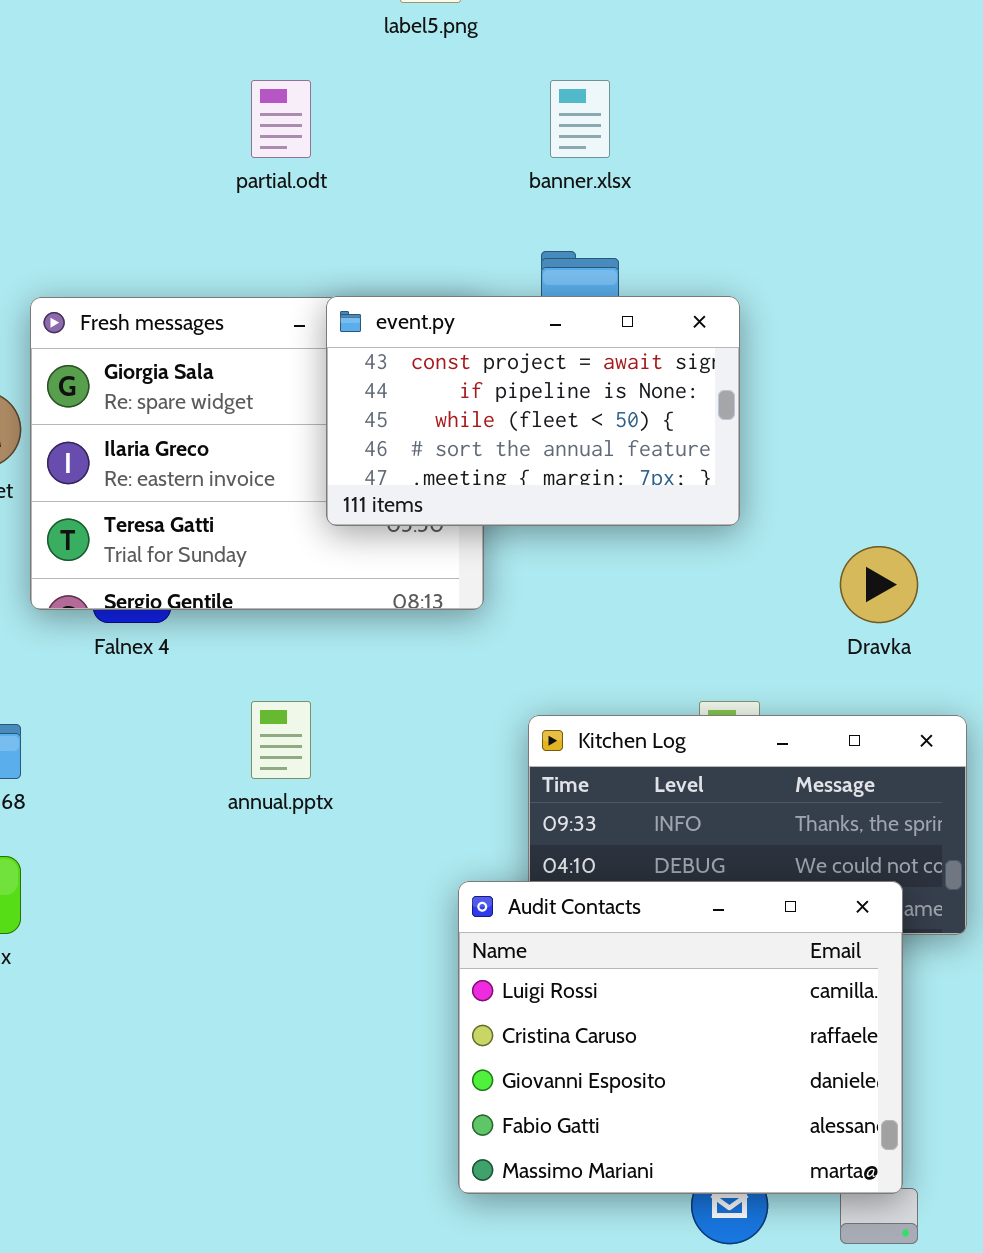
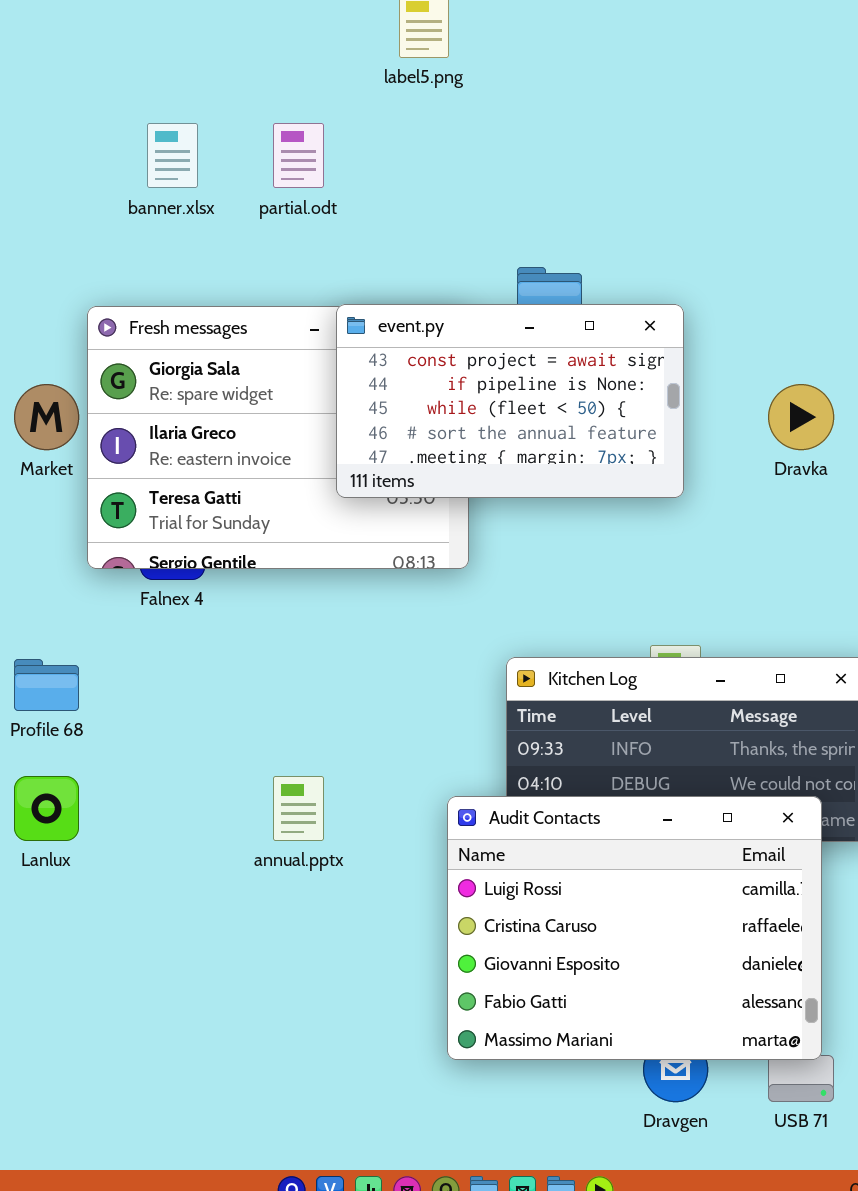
banner.xlsx: [550,80,610,158] -> [147,123,198,188], moved
Dravka: [840,546,918,623] -> [768,384,834,450], moved
annual.pptx: [251,701,311,779] -> [273,776,324,841], moved

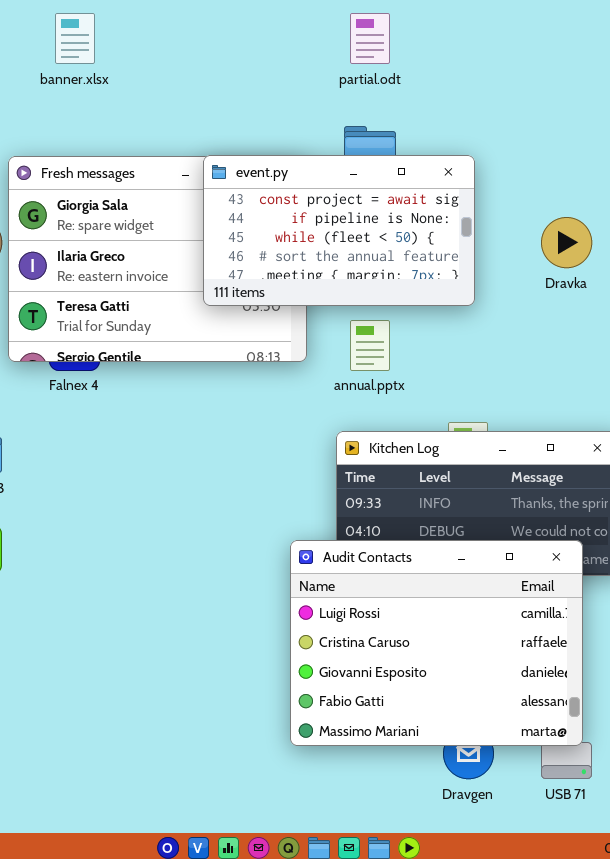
partial.odt: [273,123,324,188] -> [350,13,390,64], moved
annual.pptx: [273,776,324,841] -> [350,320,390,371], moved

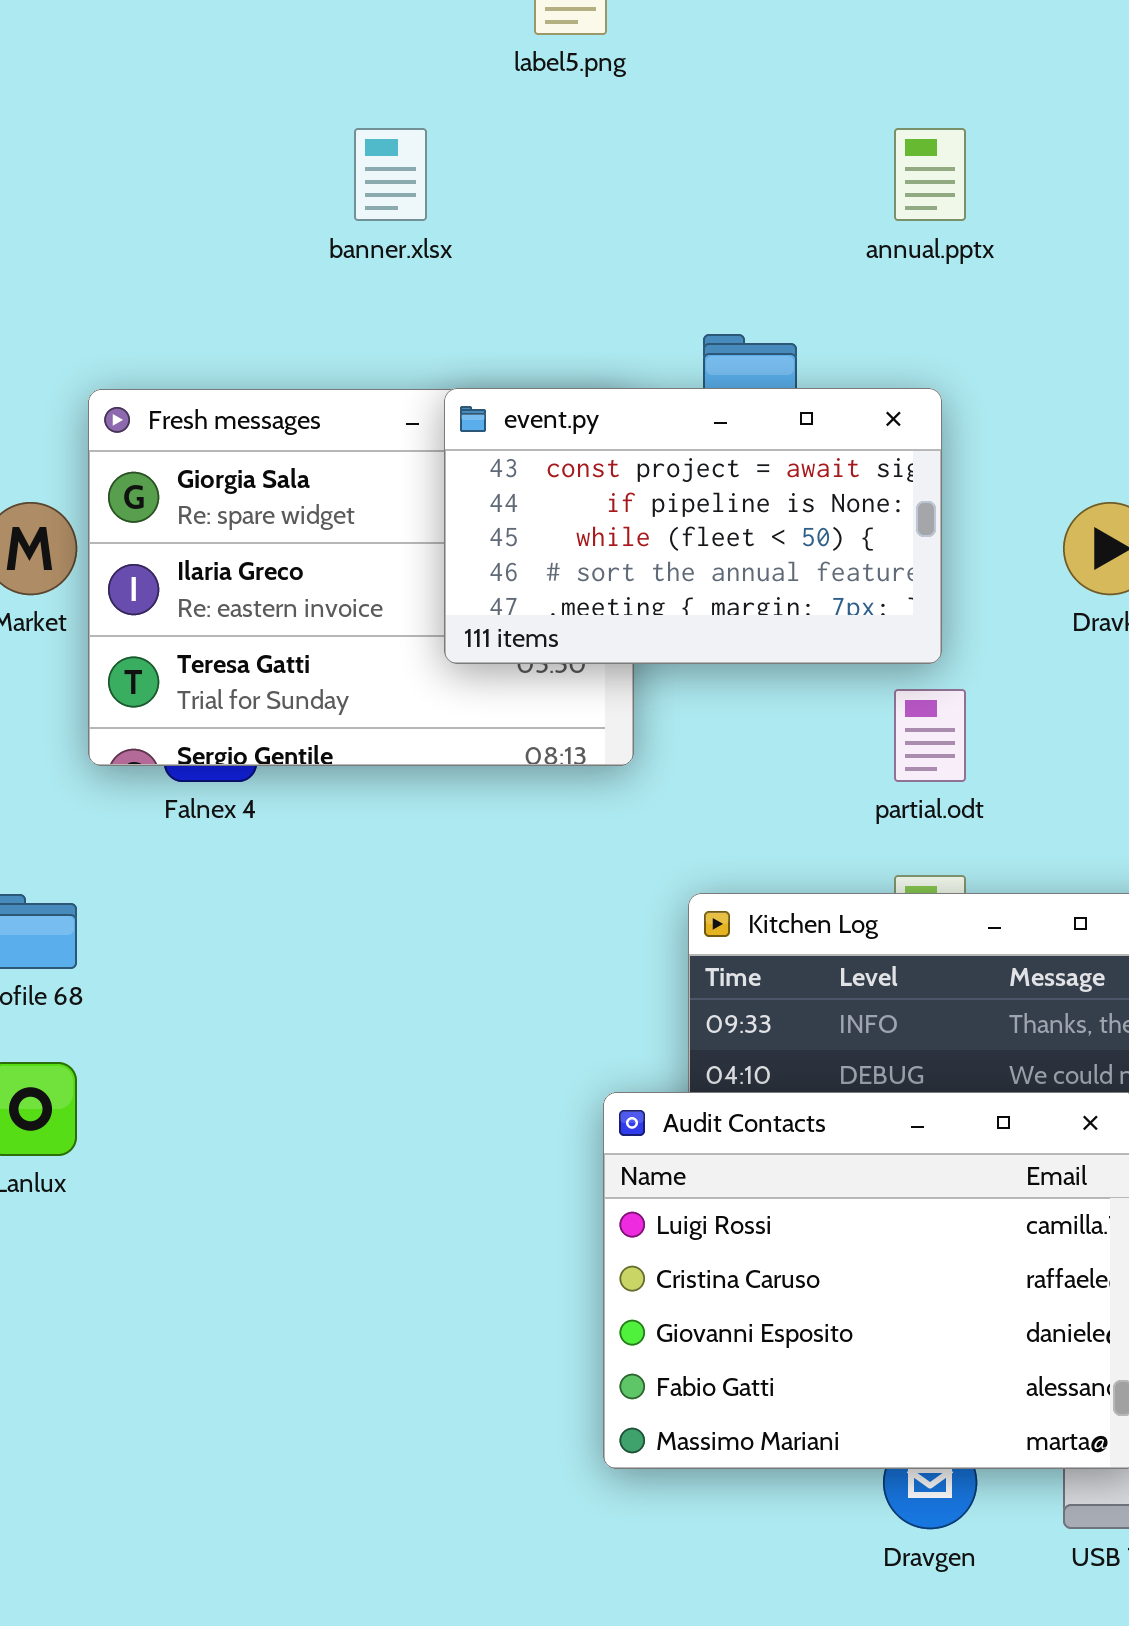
banner.xlsx: [55,13,95,64] -> [354,128,427,221], moved
partial.odt: [350,13,390,64] -> [894,689,966,782], moved
annual.pptx: [350,320,390,371] -> [894,128,966,221], moved

